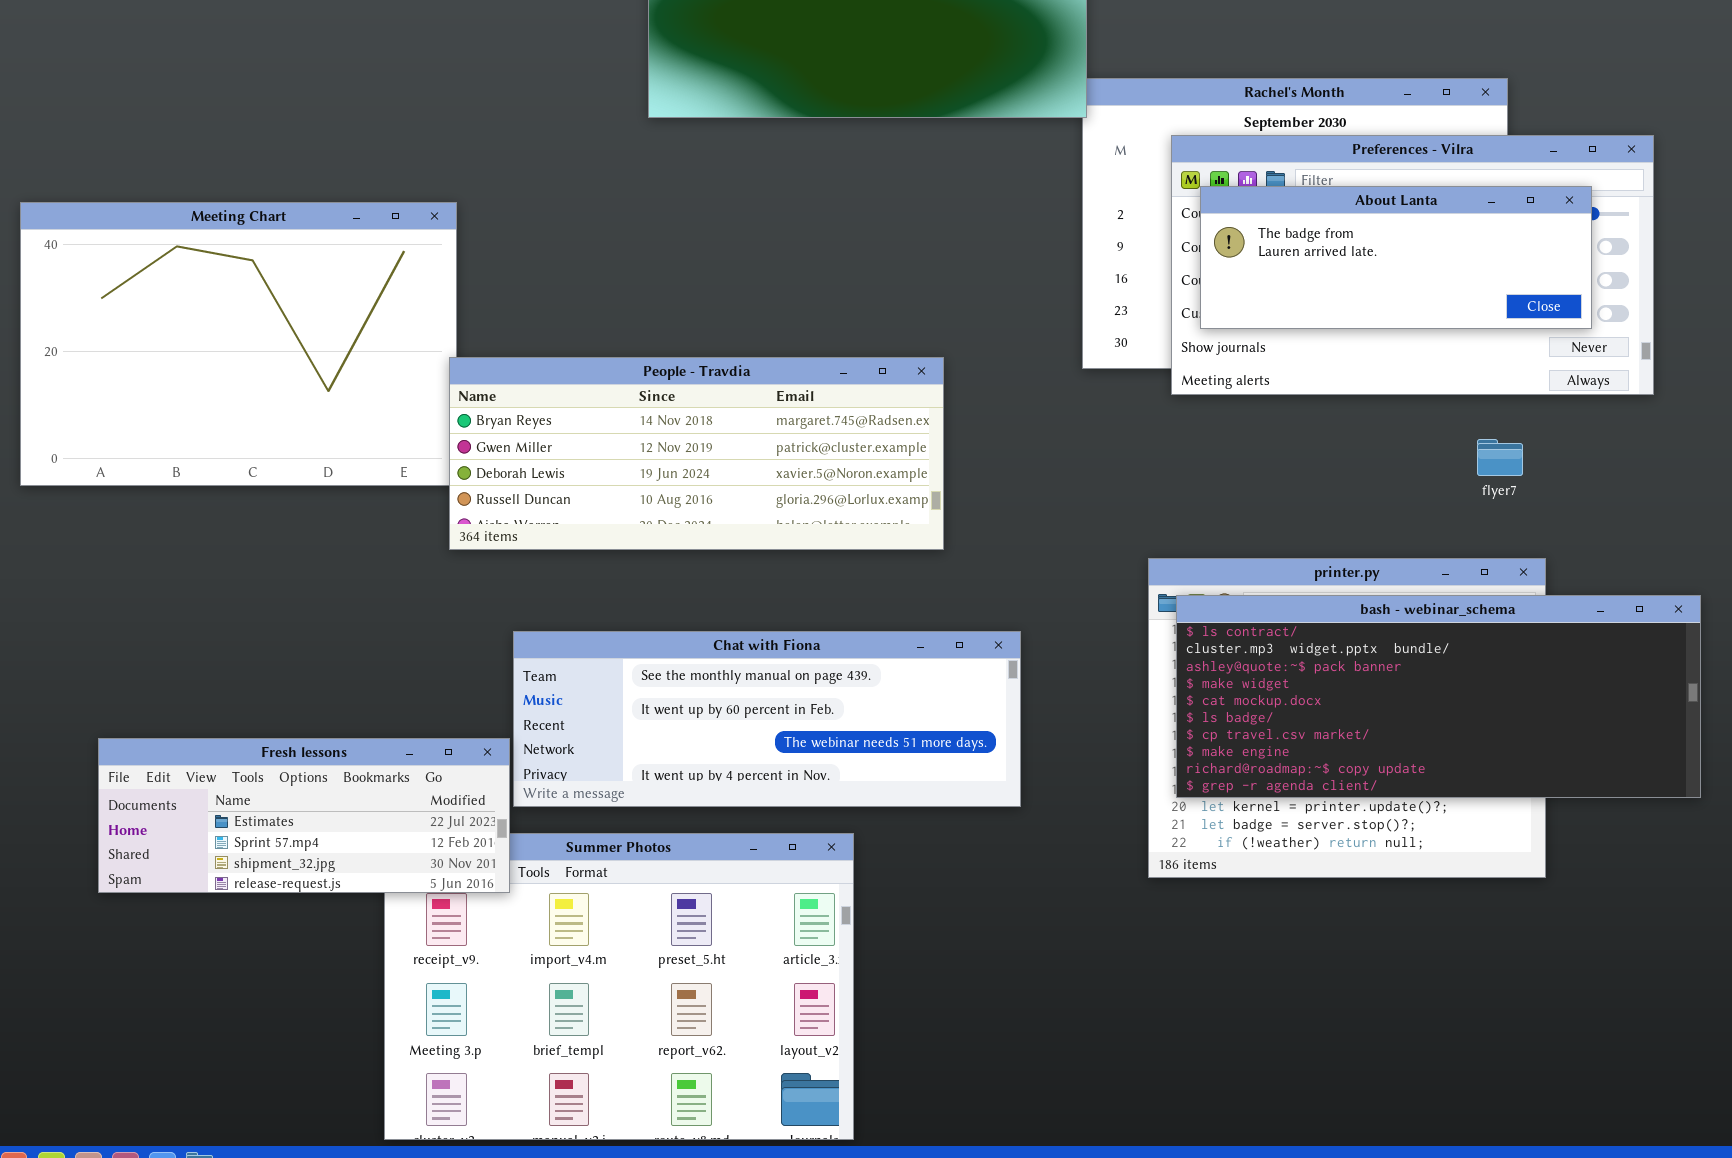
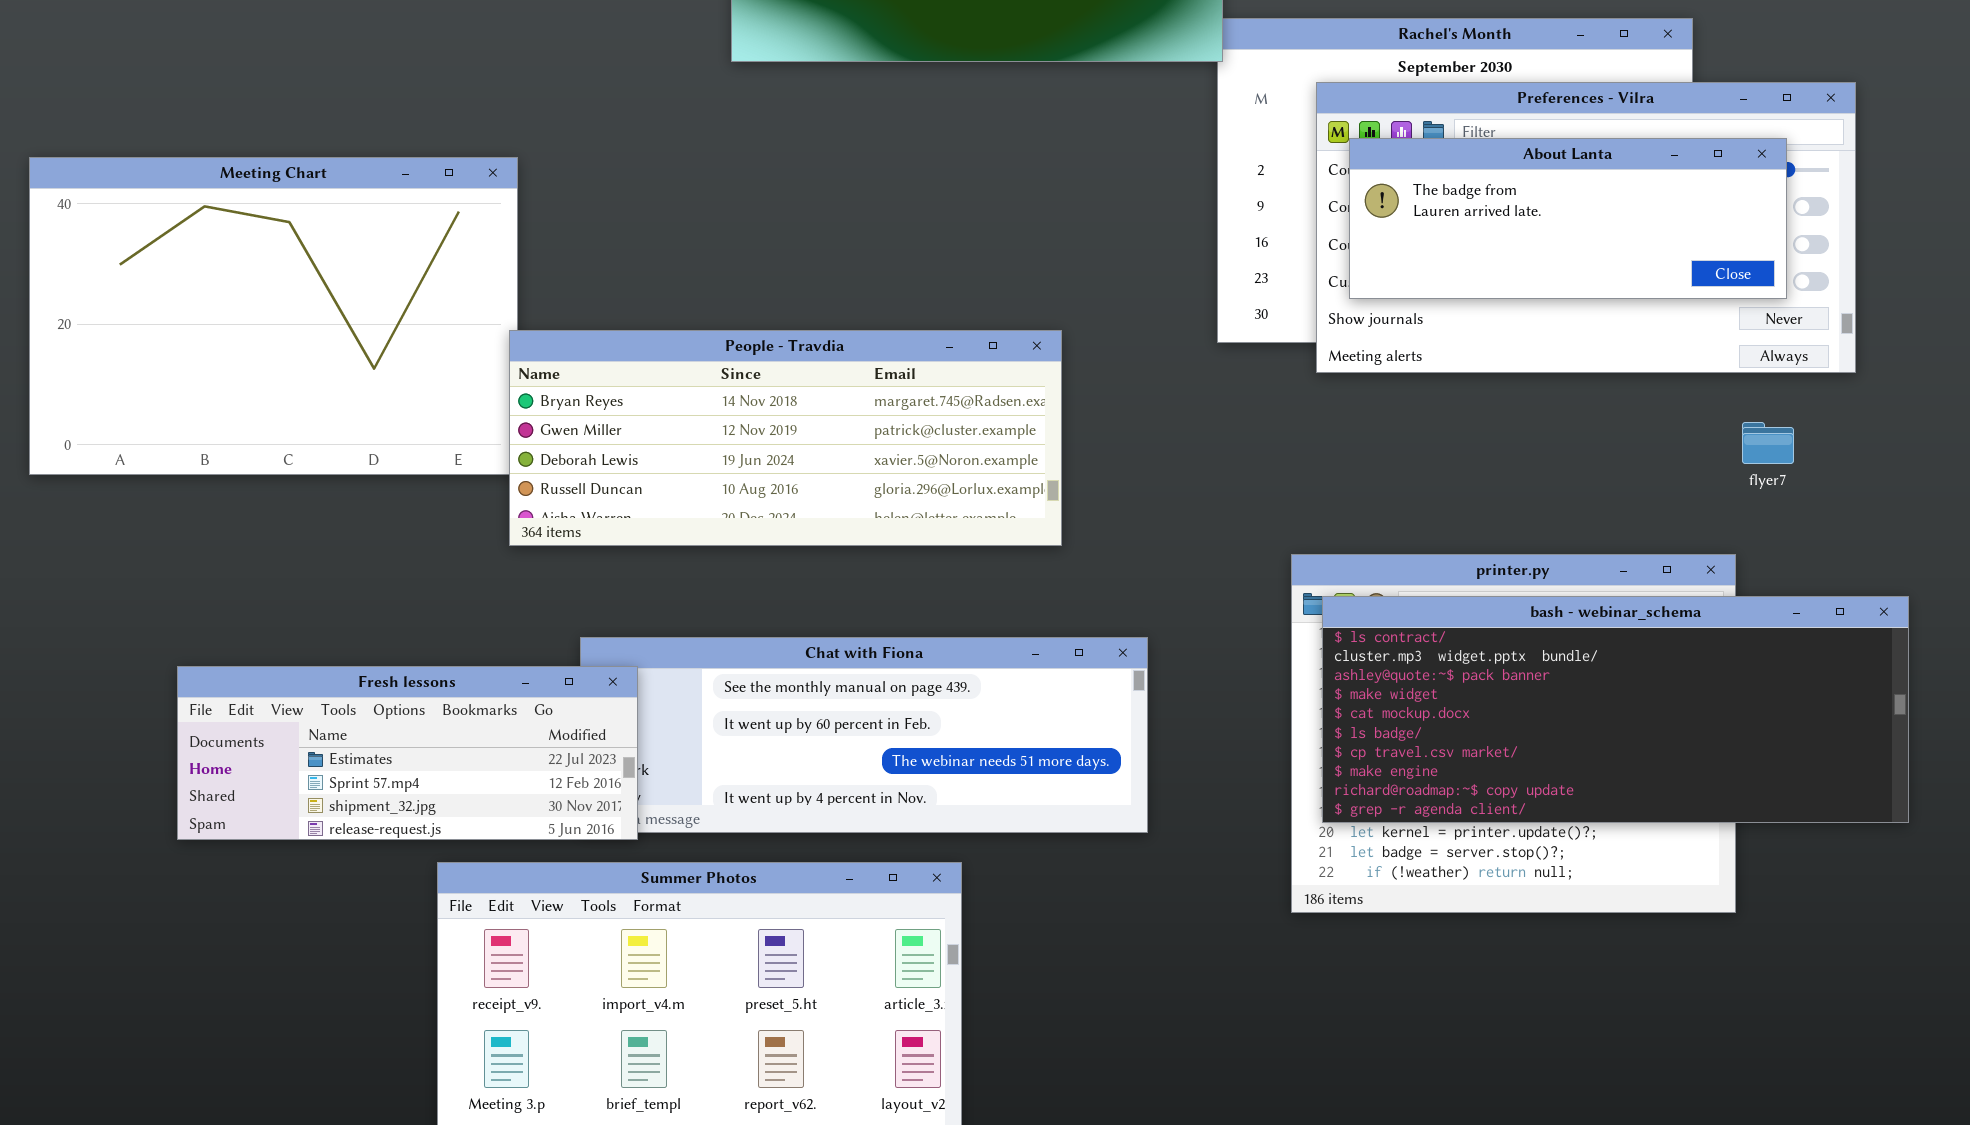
flyer7: [1477,439,1523,476] -> [1742,422,1794,464], moved
Fresh lessons: [98,738,510,893] -> [177,666,638,840], moved

